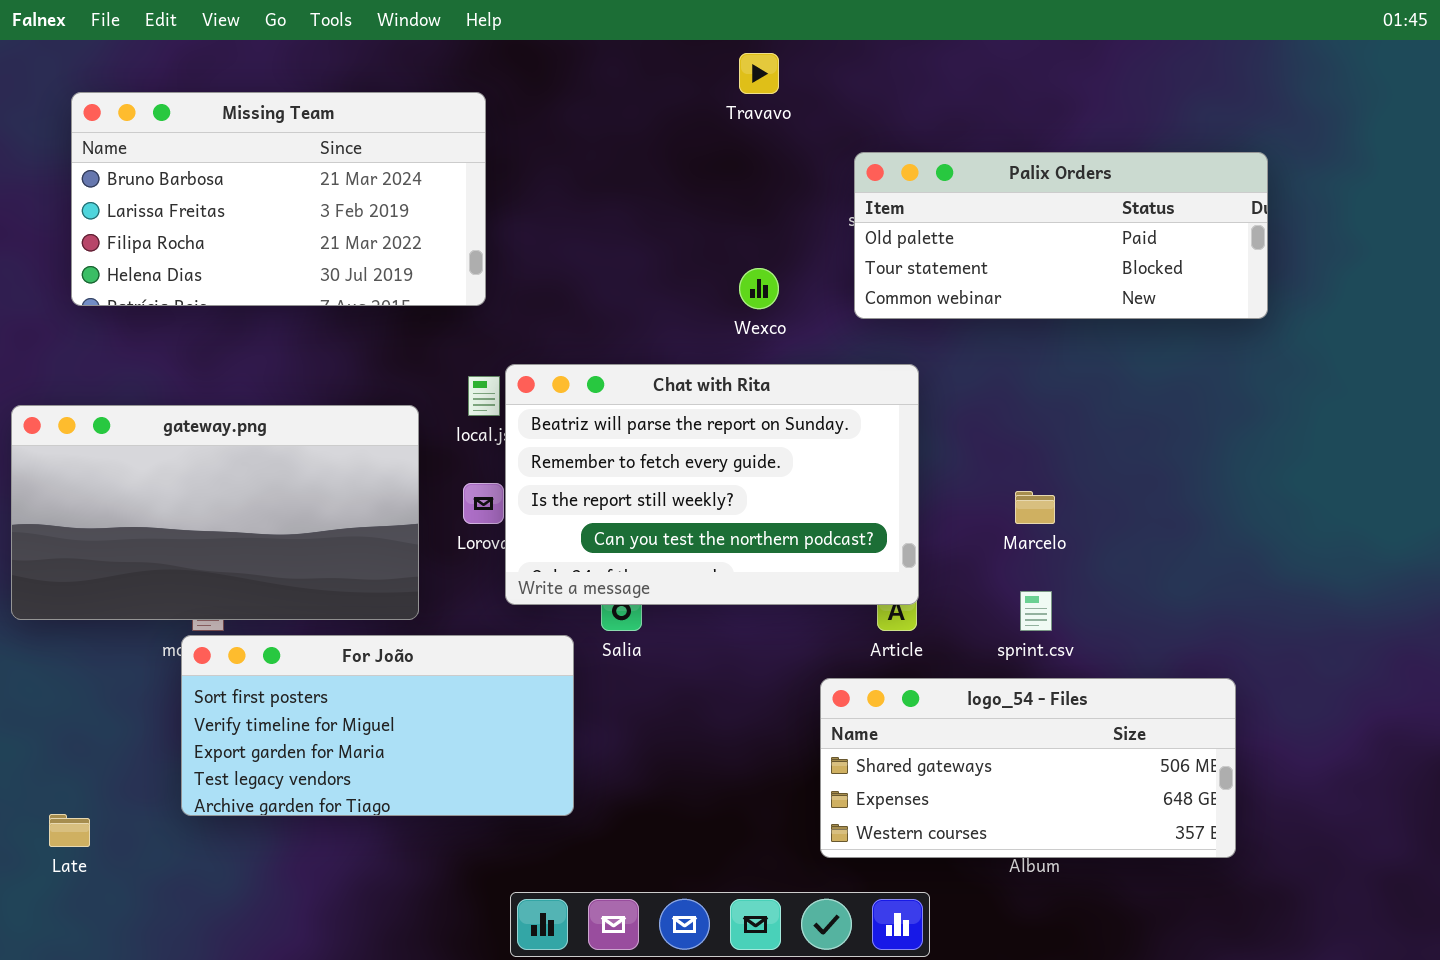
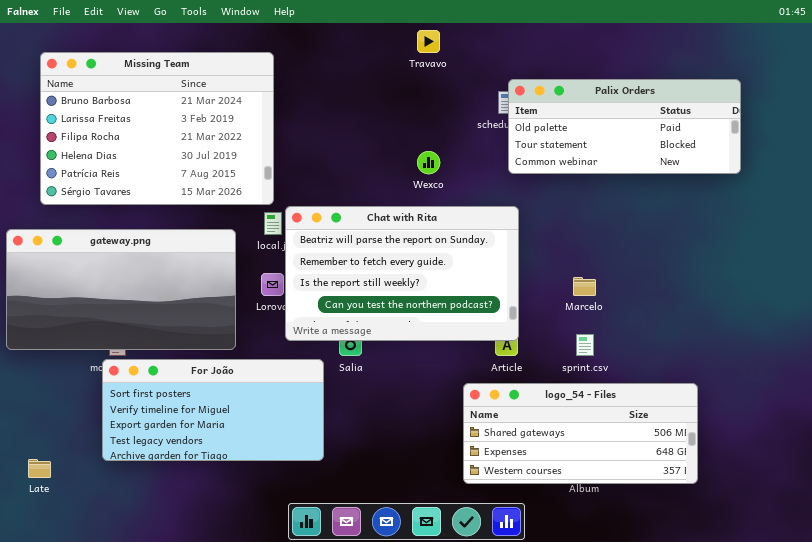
Missing Team: [71,92,486,306] -> [40,52,274,205], resized
Palix Orders: [854,152,1268,319] -> [508,79,741,174], moved

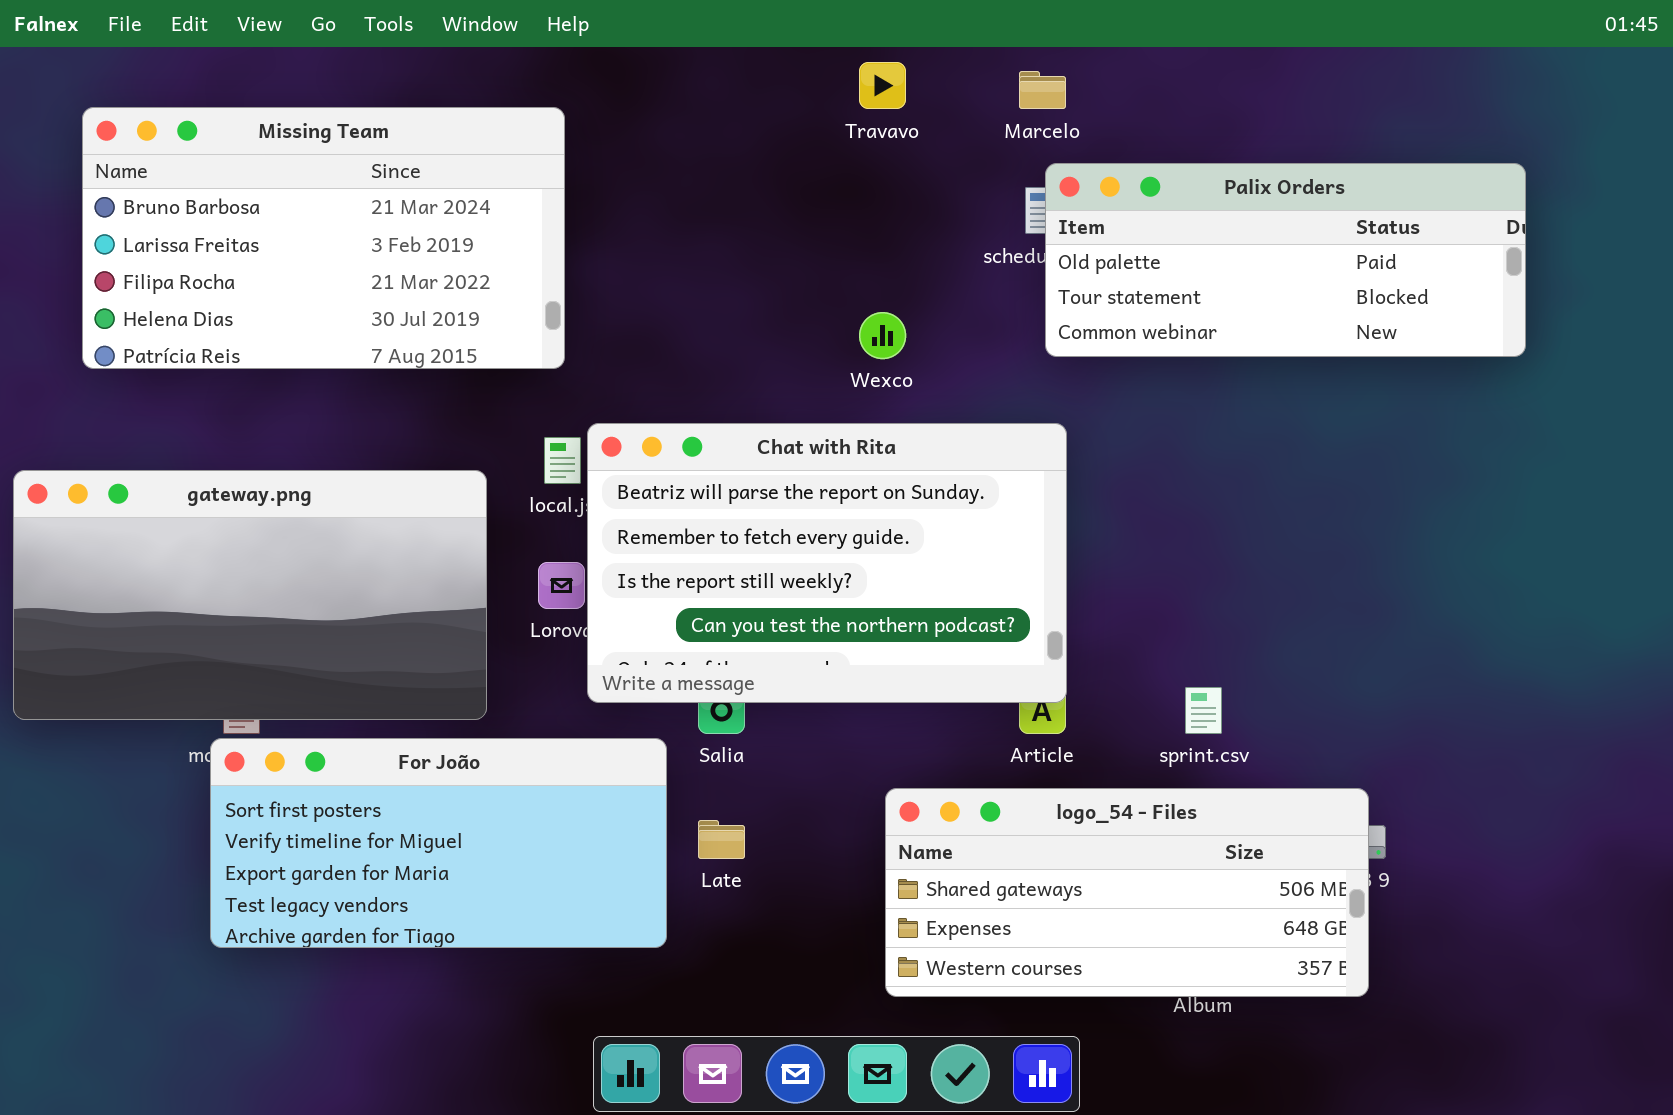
Missing Team: [40,52,274,205] -> [82,107,565,369], resized
Marcelo: [573,277,596,296] -> [1019,71,1066,109], moved
logo_54 - Files: [463,383,698,484] -> [885,788,1369,997], moved
Late: [28,459,51,478] -> [698,820,745,859], moved

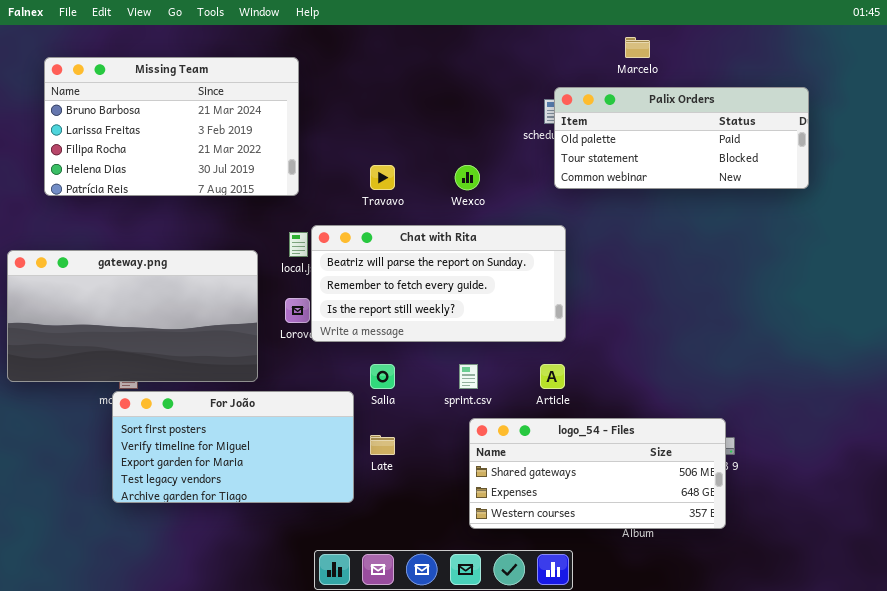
Travavo: [859,62,906,109] -> [370,165,395,190], moved
Marcelo: [1019,71,1066,109] -> [625,37,650,58], moved
Chat with Rita: [587,423,1067,703] -> [311,225,566,342], resized
sprint.csv: [1185,687,1222,734] -> [459,364,478,389], moved

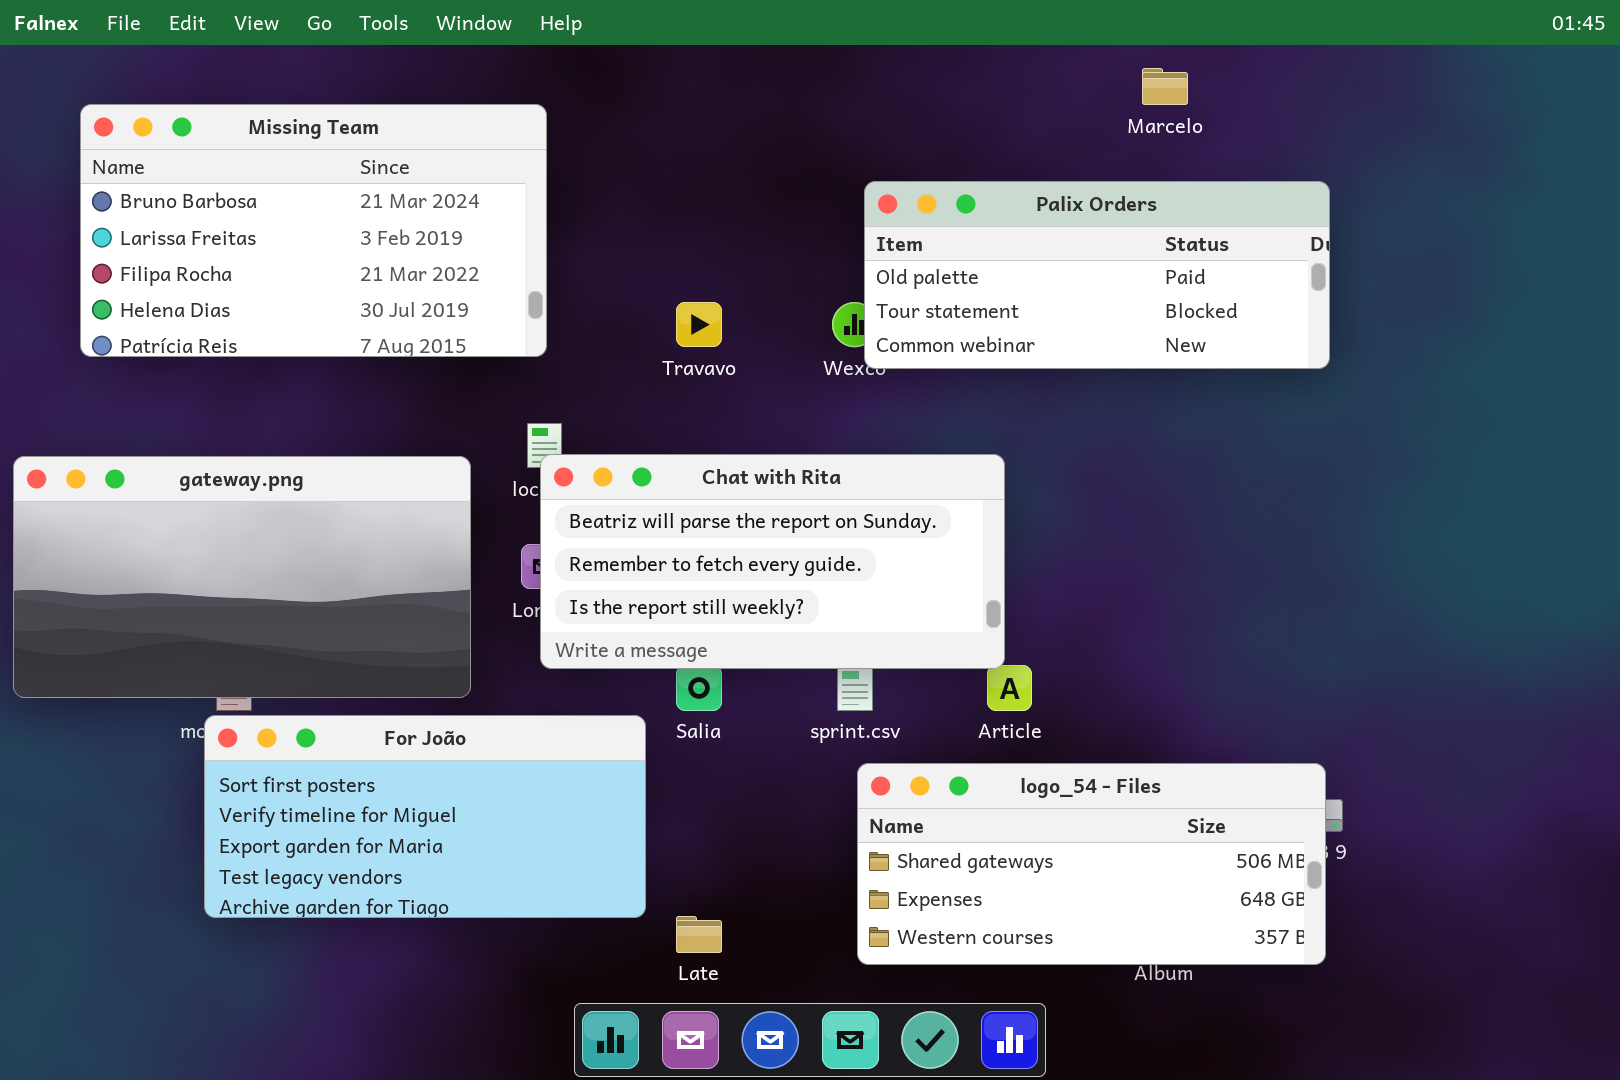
Palix Orders: [554,87,809,189] -> [864,181,1330,369], moved
Chat with Rita: [311,225,566,342] -> [540,454,1005,669], moved
Late: [370,435,395,455] -> [676,916,722,953], moved

